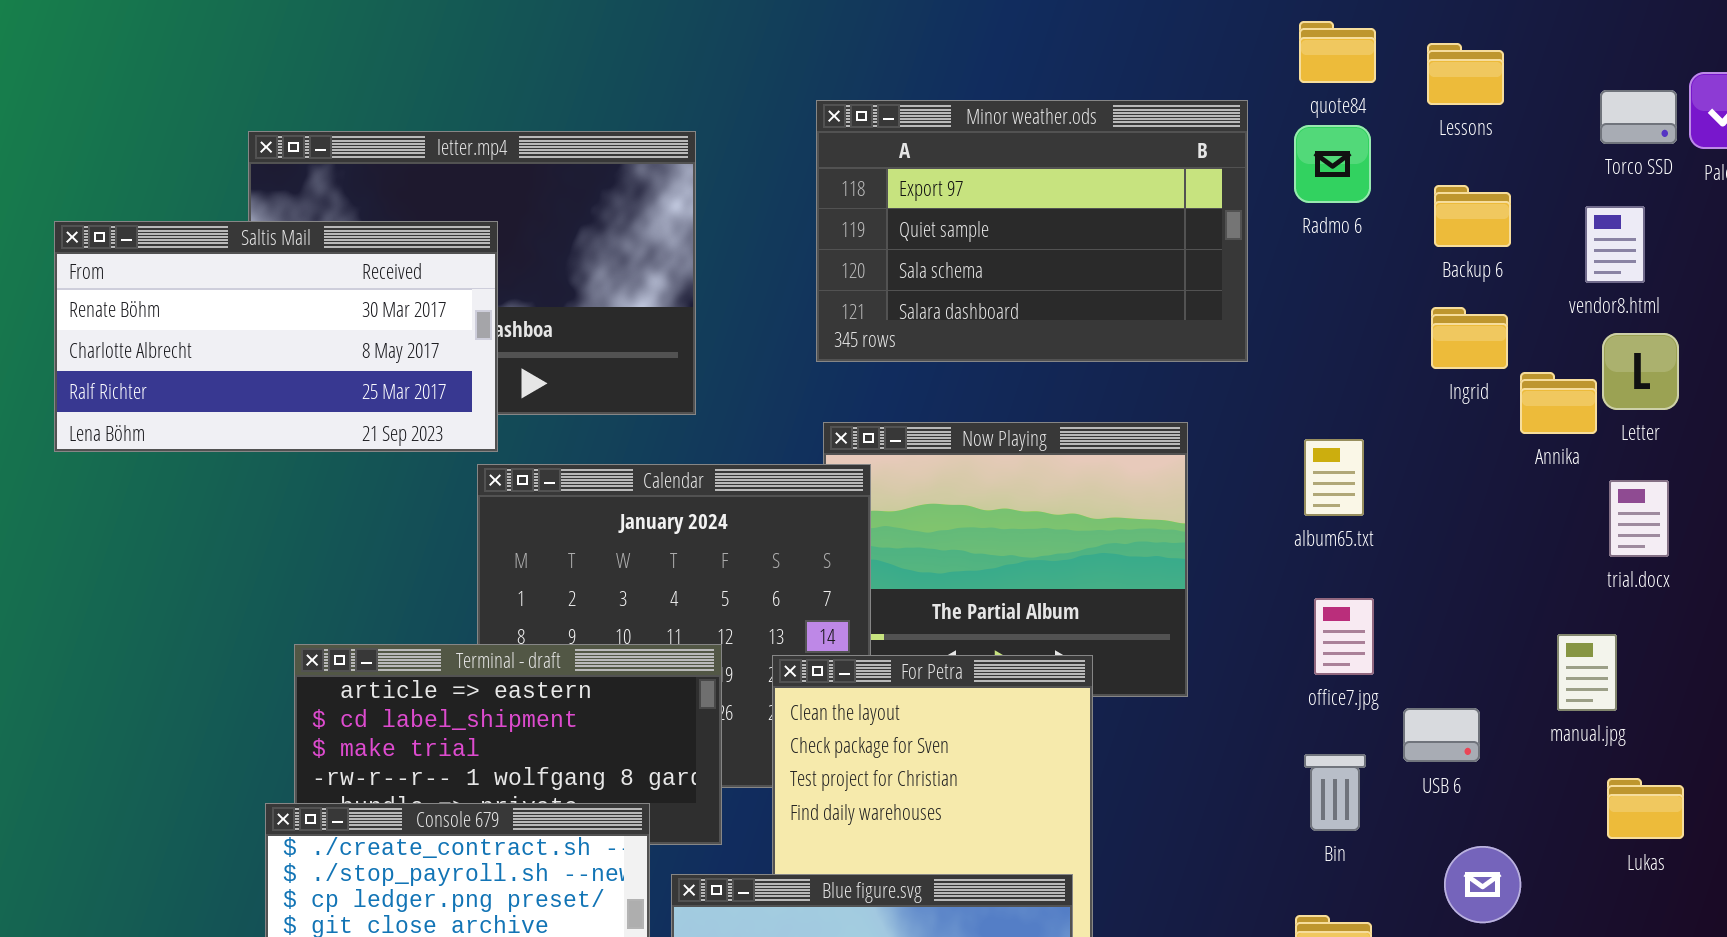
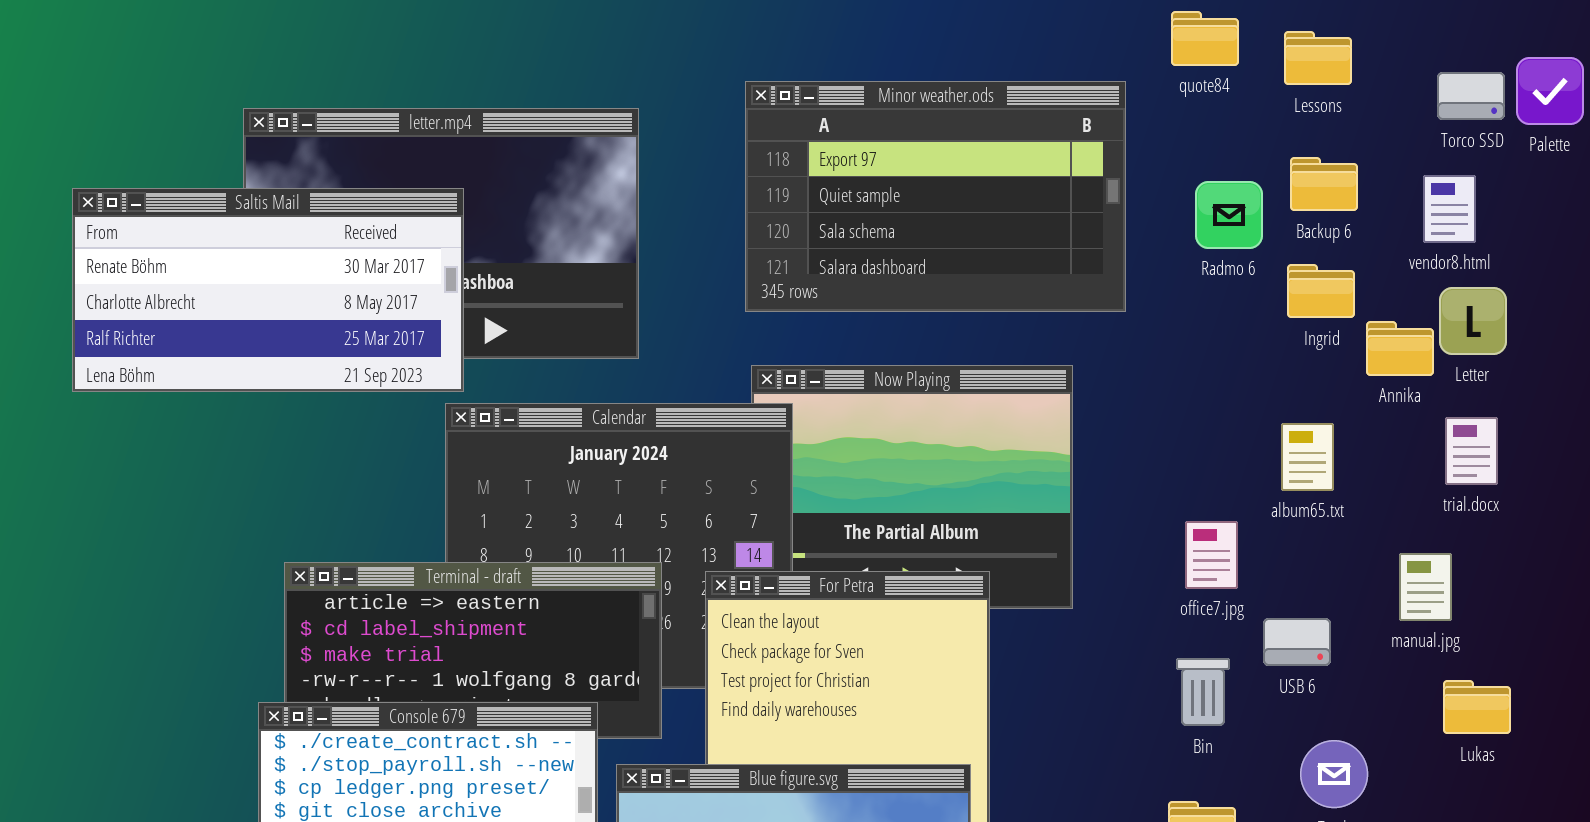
Radmo 6: [1294,125,1371,203] -> [1195,181,1263,249], moved
album65.txt: [1304,439,1364,516] -> [1281,423,1334,491], moved

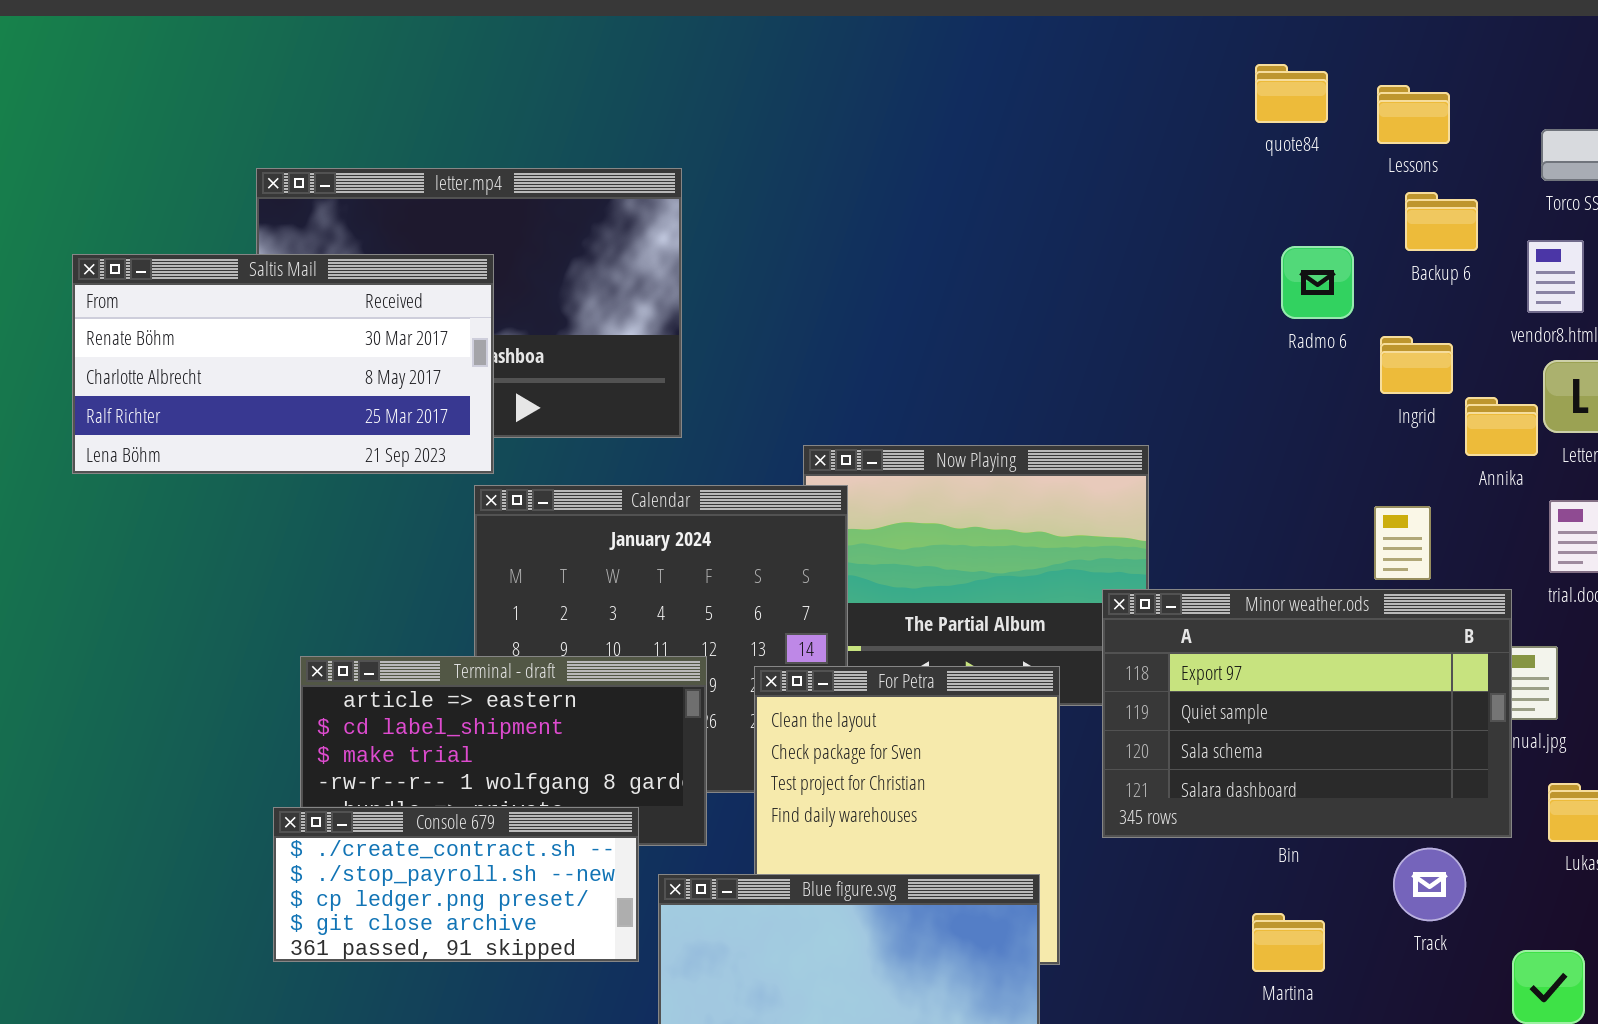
Minor weather.ods: [745,81,1126,312] -> [1102,589,1512,838], moved
Backup 6: [1290,157,1358,211] -> [1405,192,1478,251], moved

